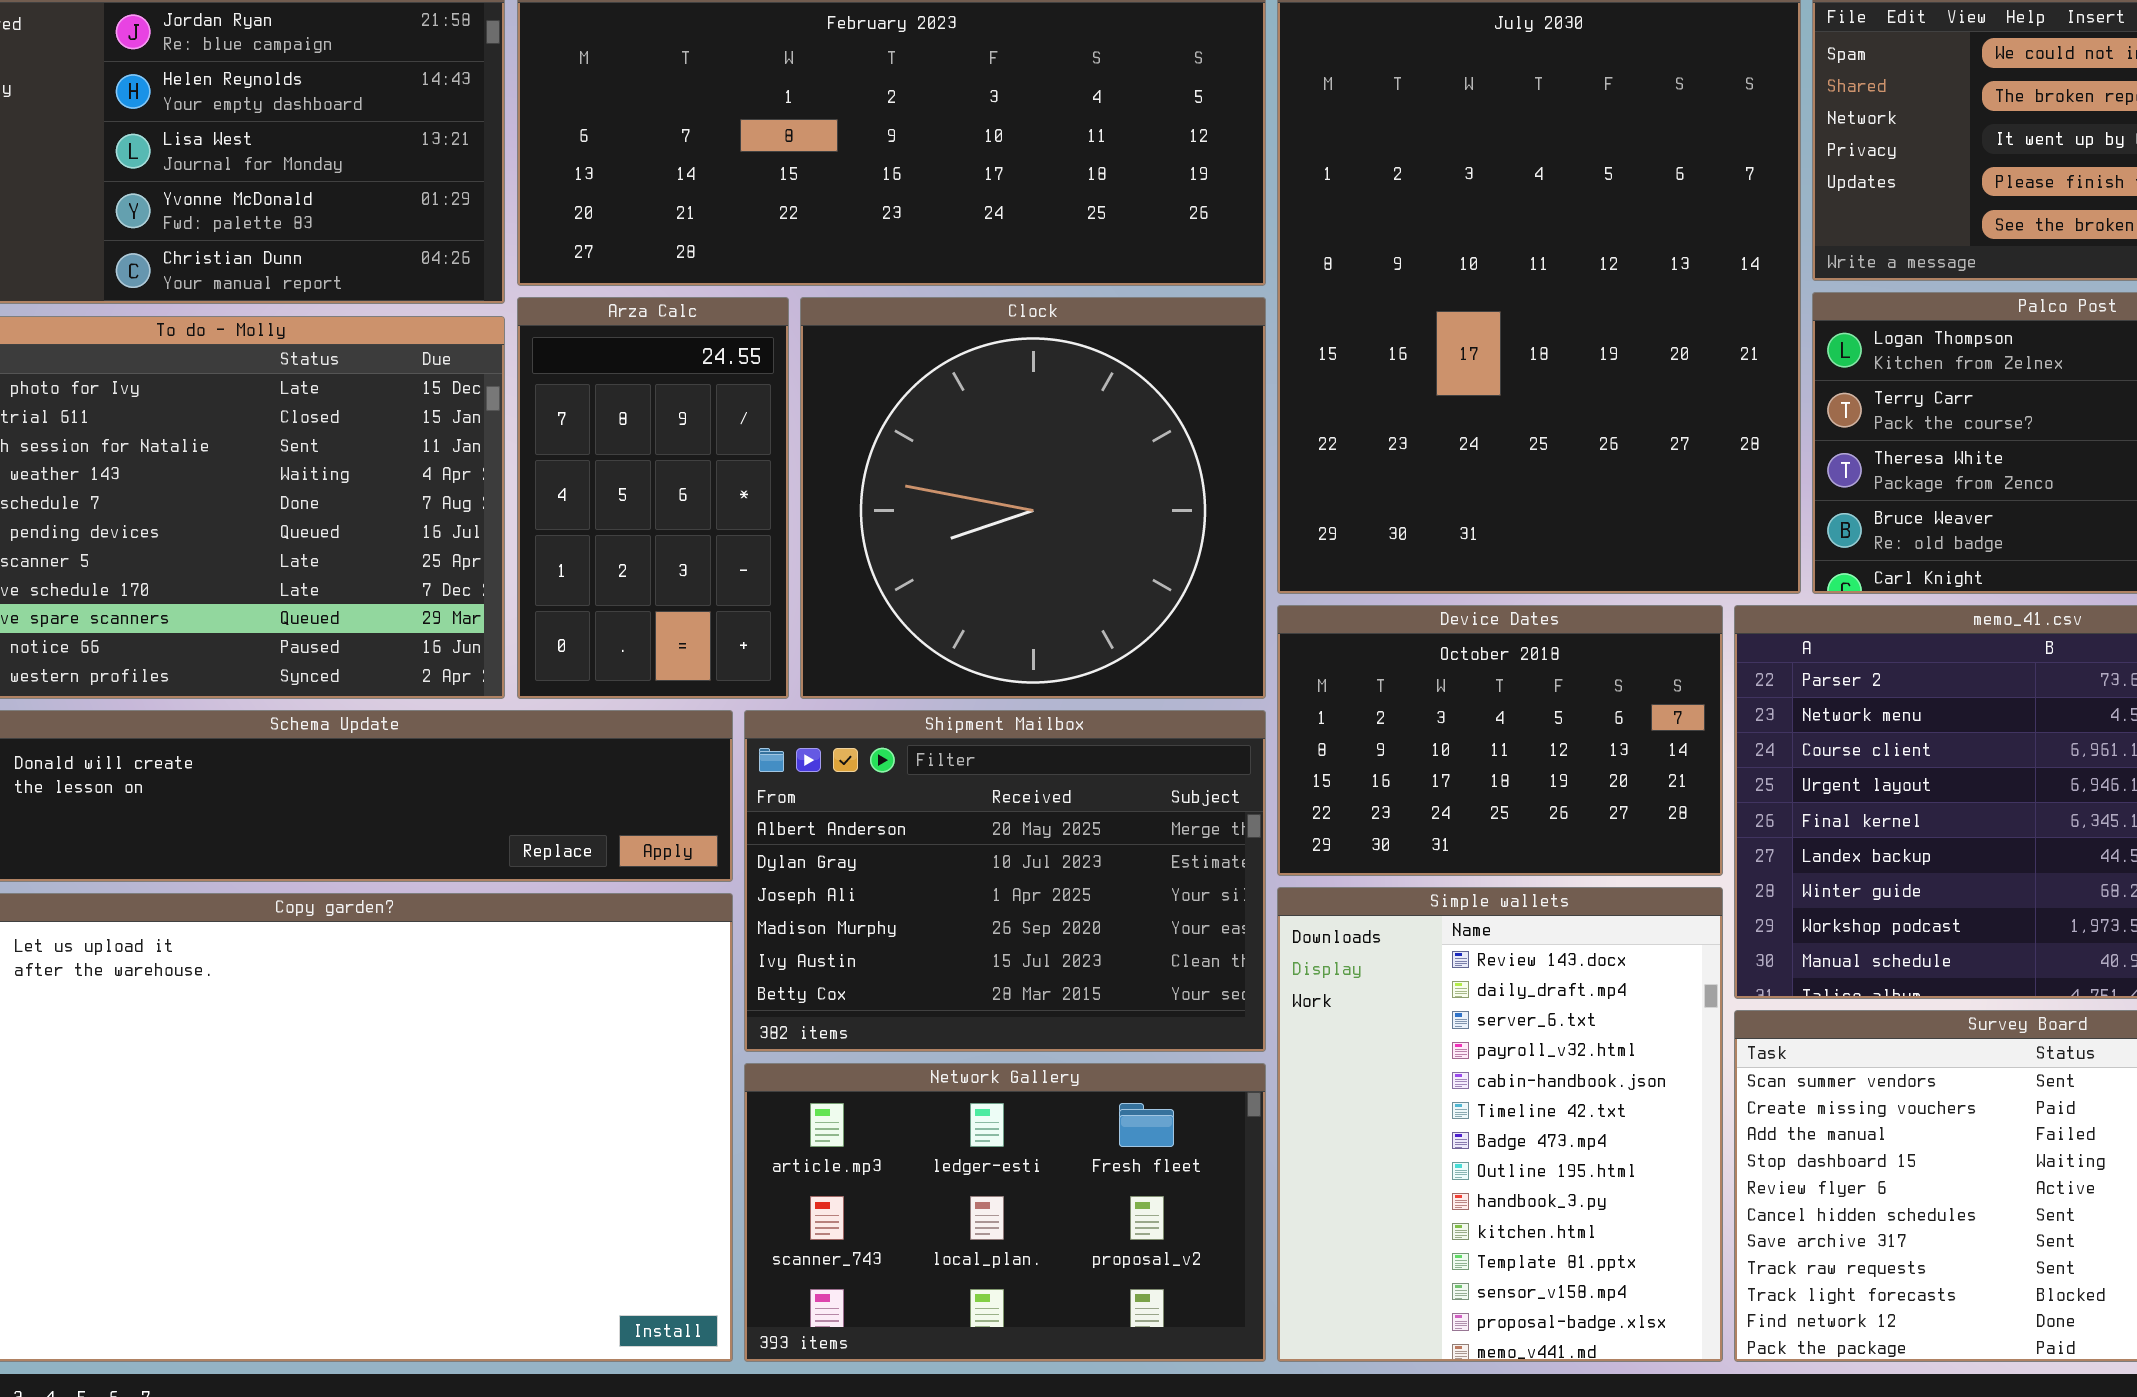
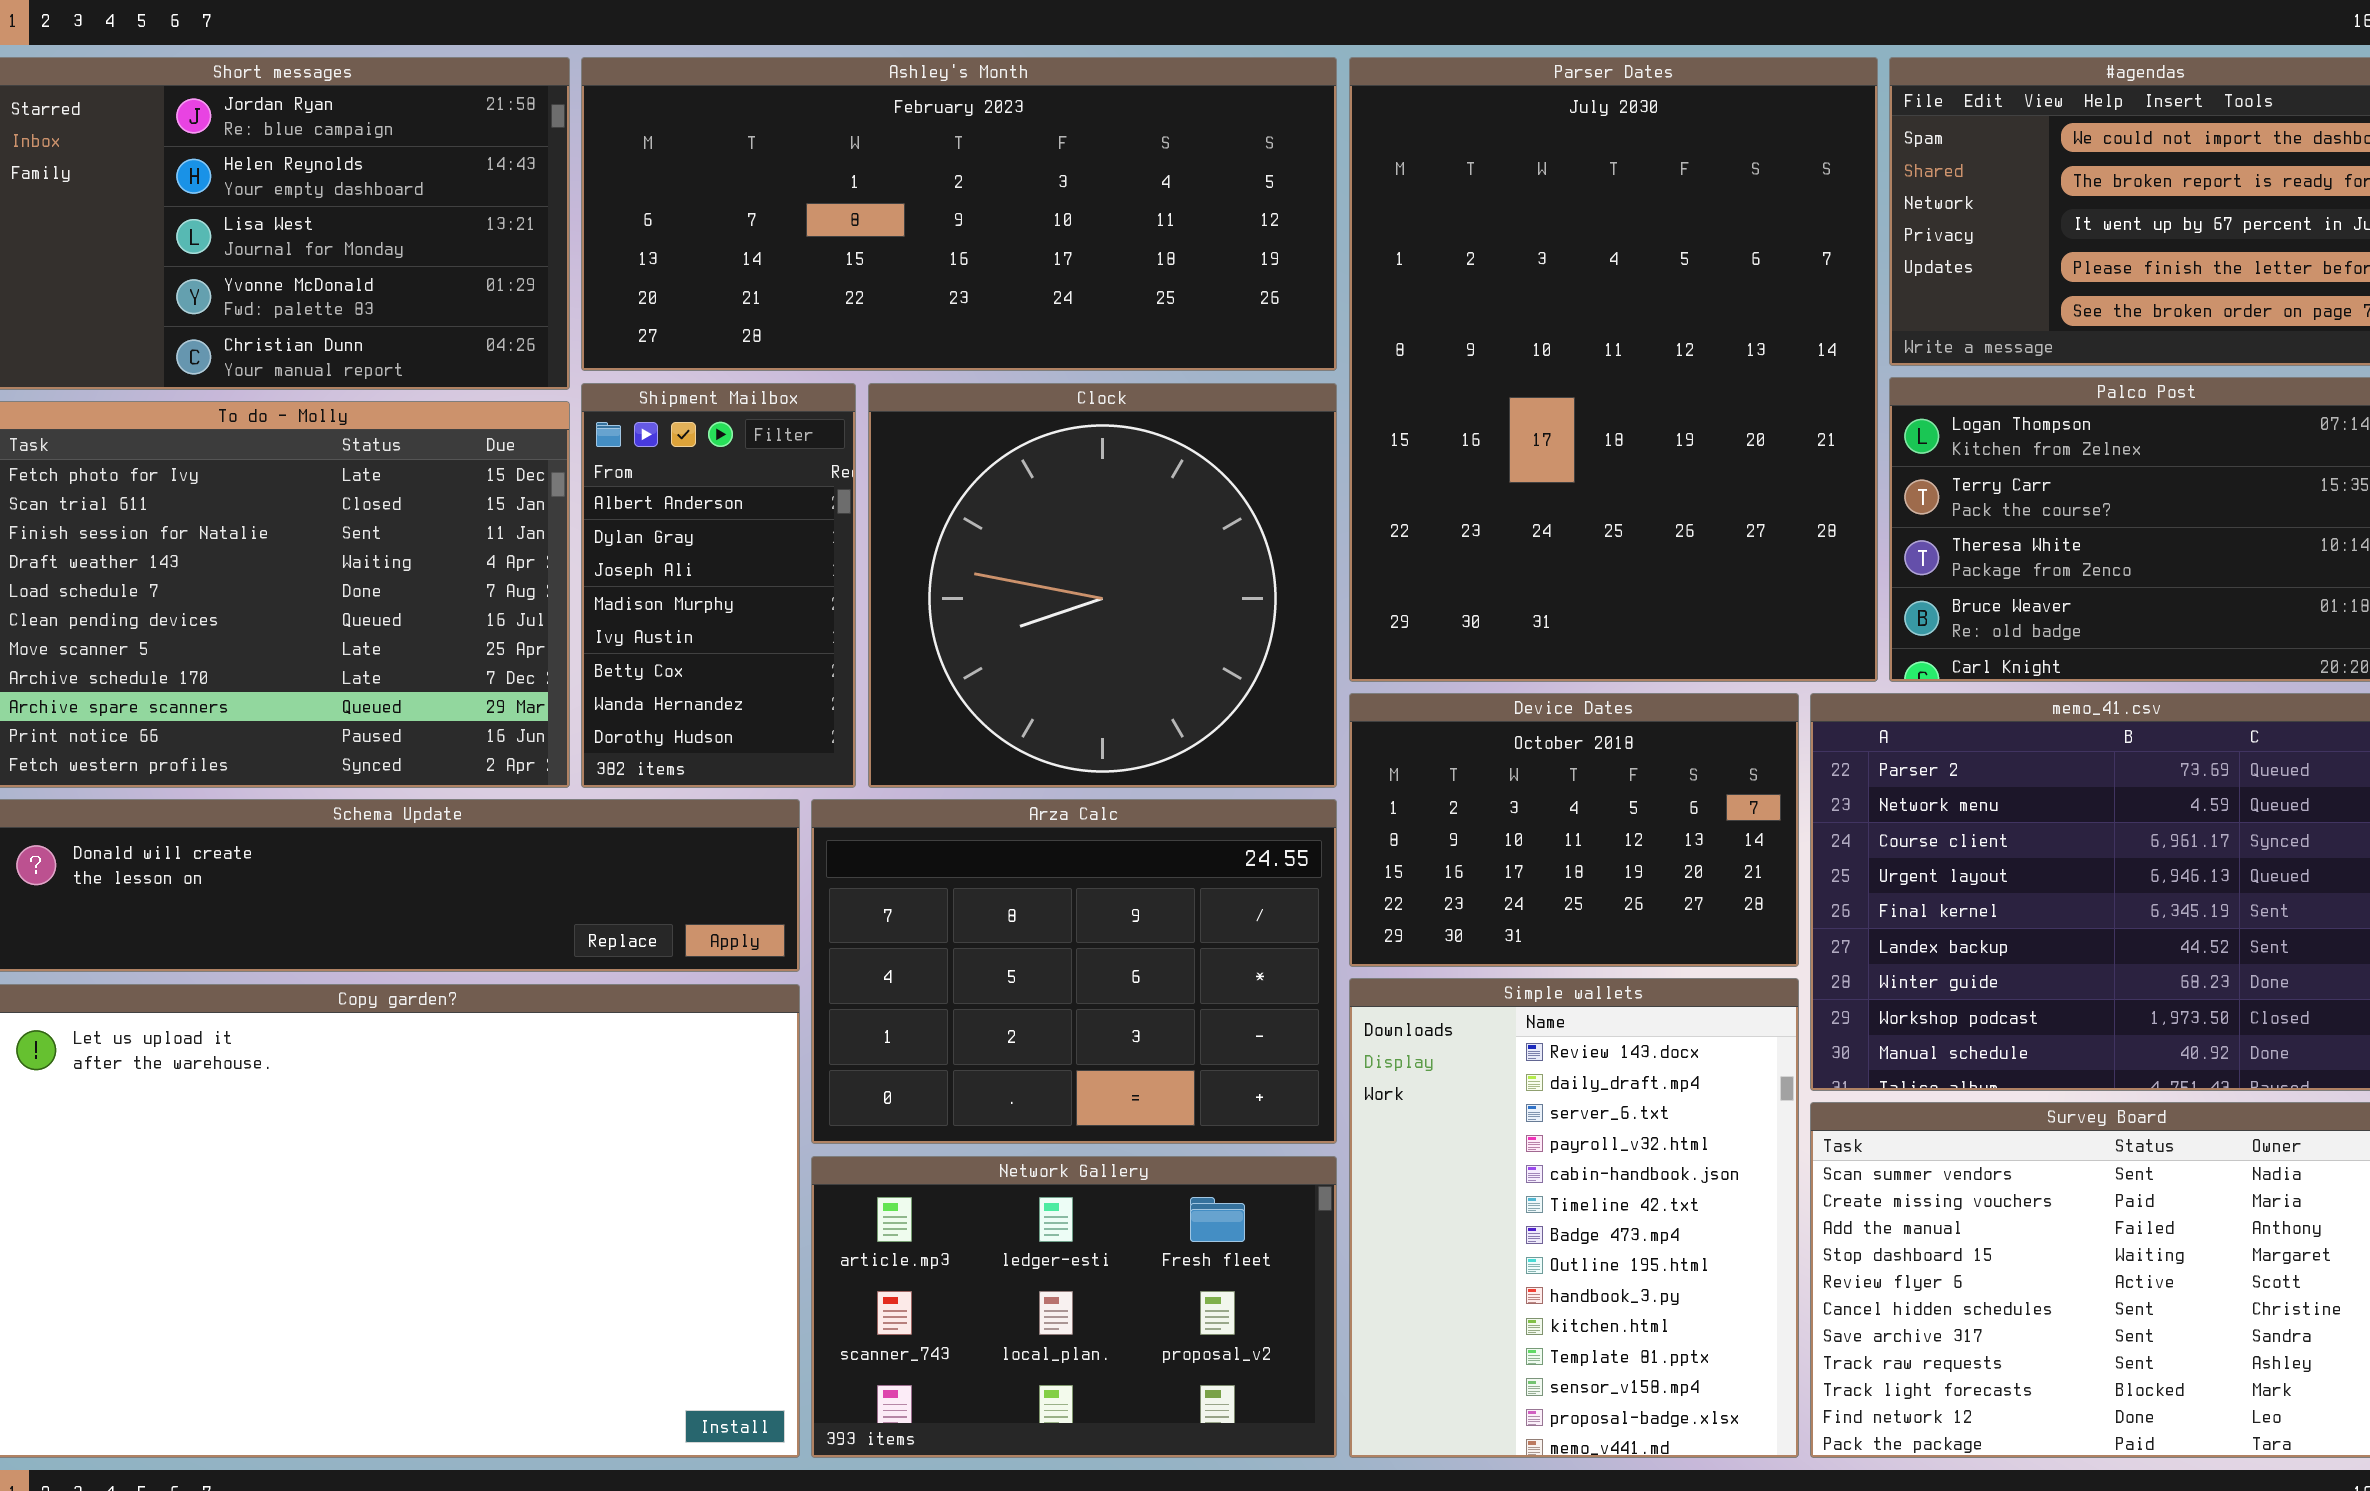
Arza Calc: [517,297,789,699] -> [811,799,1337,1144], moved, resized
Shipment Mailbox: [744,710,1266,1052] -> [581,383,856,788], moved, resized

